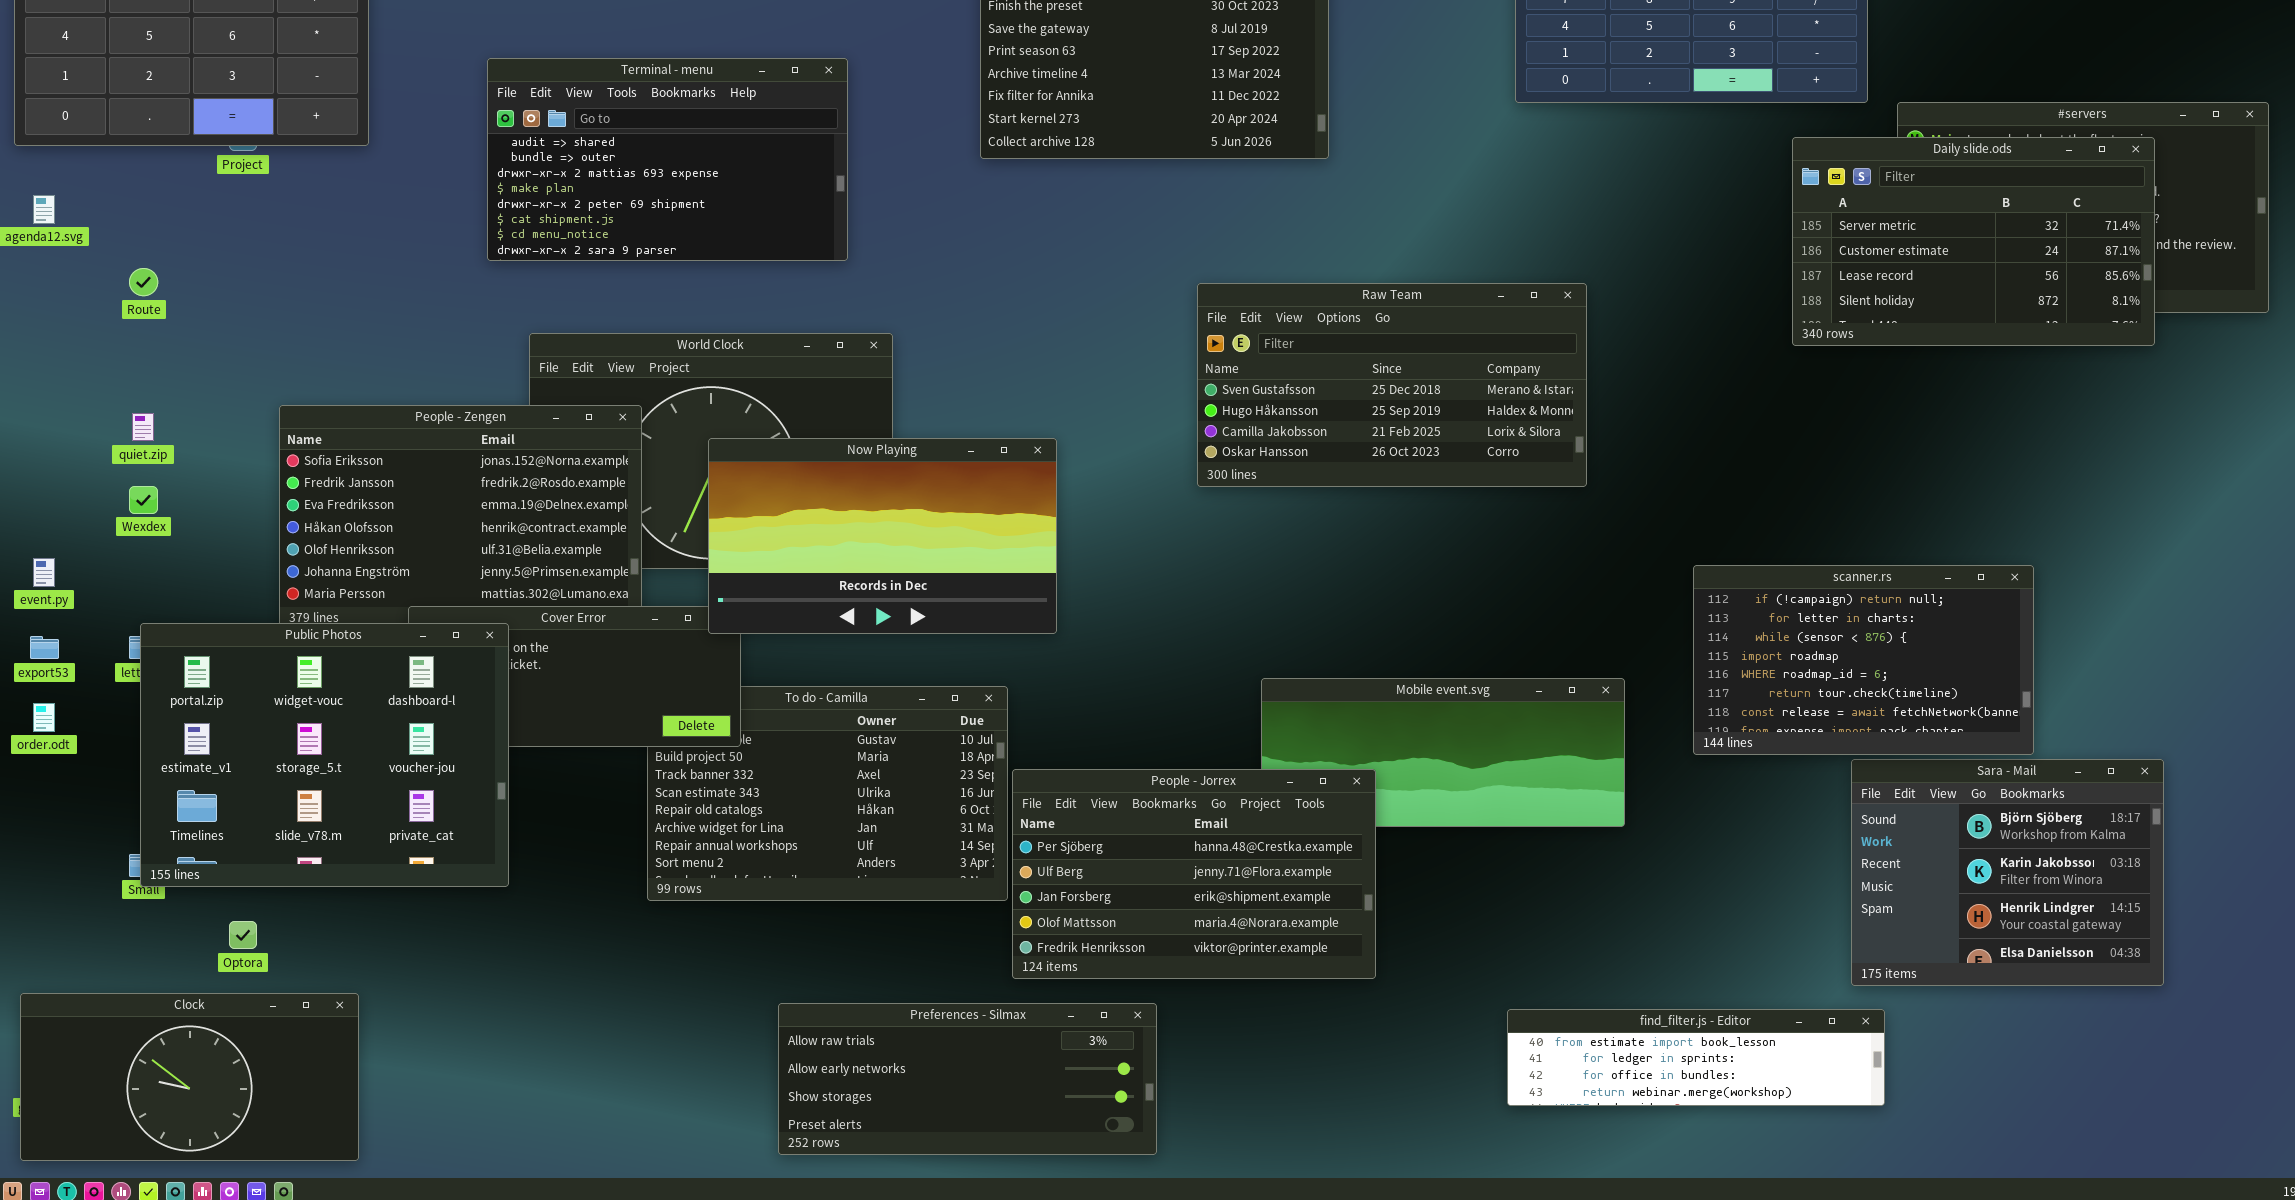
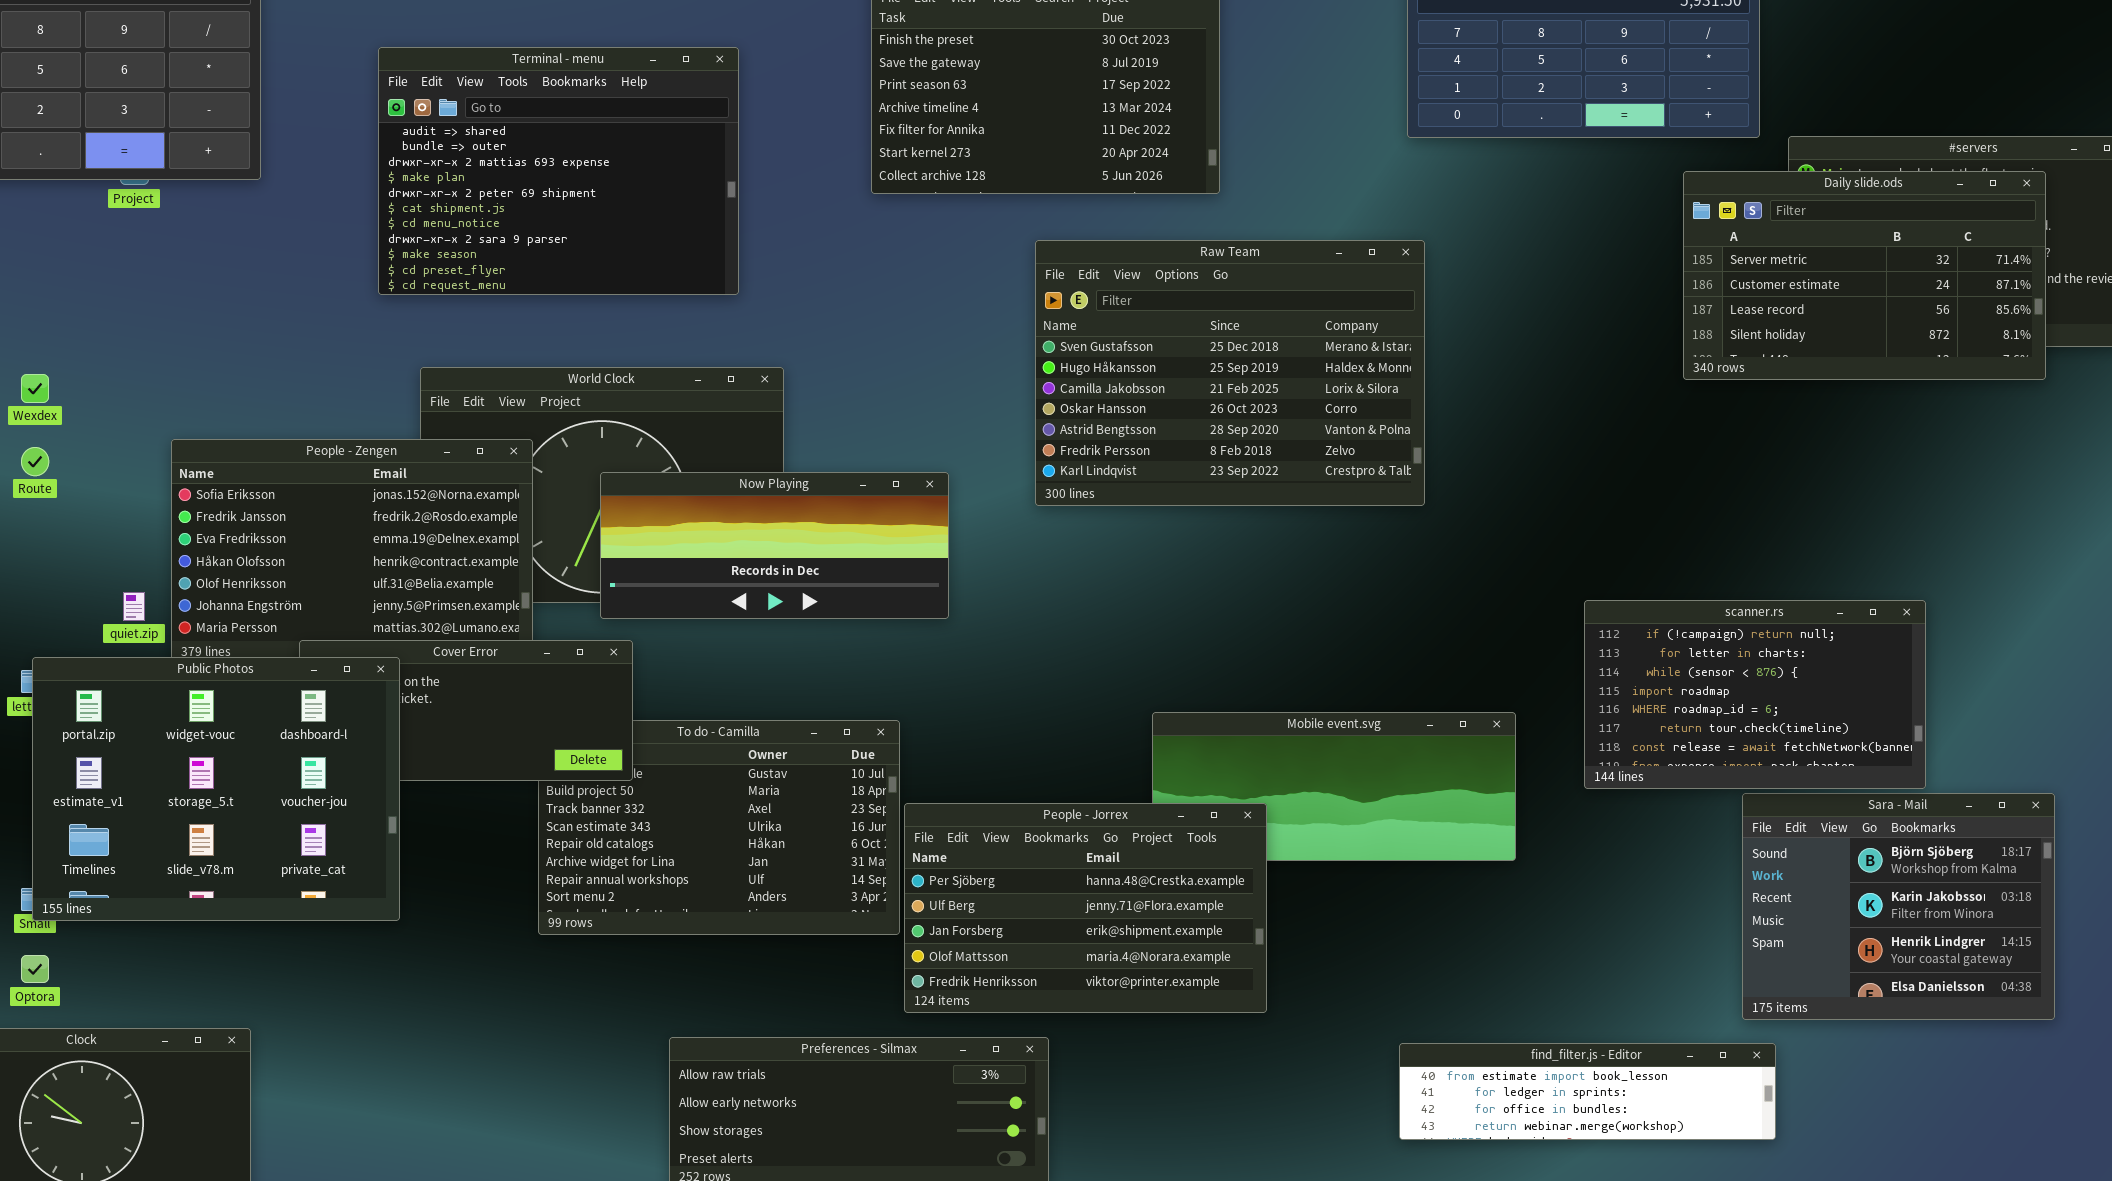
Terminal - menu: [487,58,848,261] -> [378,47,739,295], resized
Route: [129,268,158,296] -> [21,447,49,476], moved
Raw Team: [1197,283,1587,487] -> [1035,240,1425,506], moved, resized
quiet.zip: [132,413,154,441] -> [123,592,145,621], moved
Now Playing: [708,438,1057,634] -> [600,472,949,619], resized
Wexdex: [129,486,158,514] -> [21,374,49,403], moved
Optora: [229,921,257,949] -> [21,955,49,983], moved

